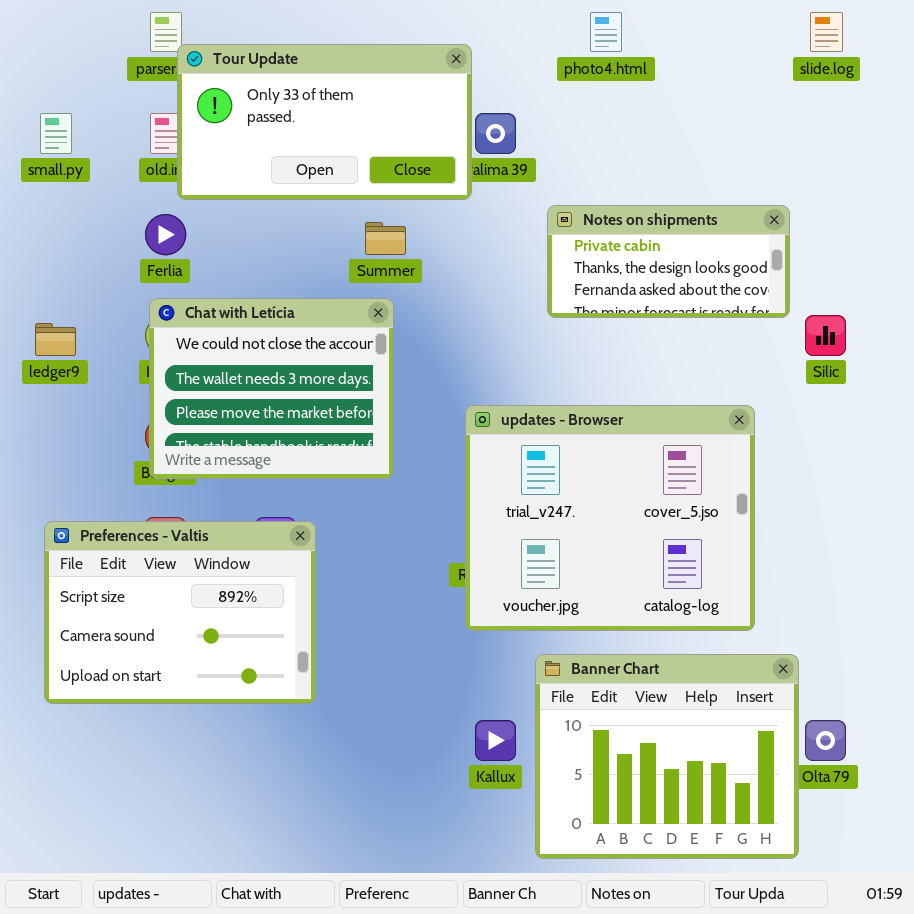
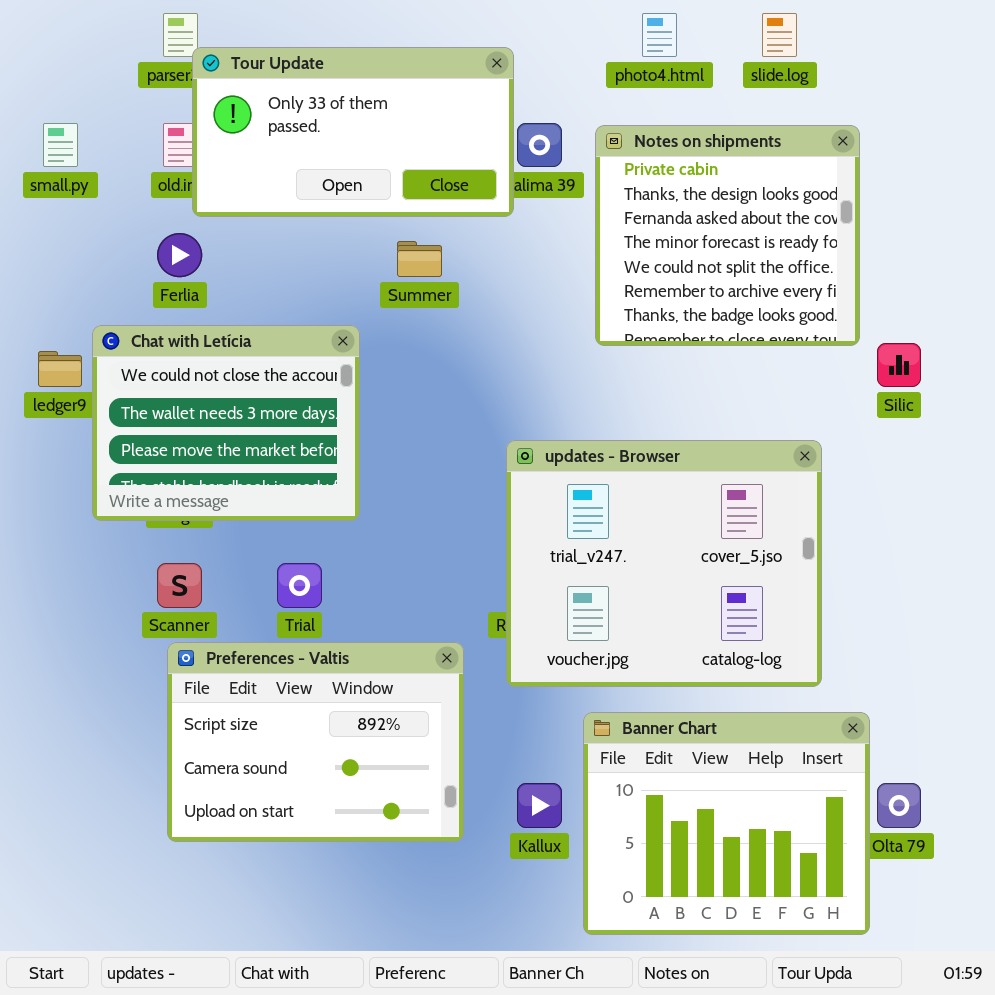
slide.log: [810,12,843,52] -> [762,13,797,57], moved
Notes on shipments: [547,205,790,318] -> [595,125,860,346], resized
Chat with Letícia: [149,298,394,479] -> [92,325,360,521], moved
Preferences - Valtis: [44,521,316,704] -> [167,642,464,842], moved

